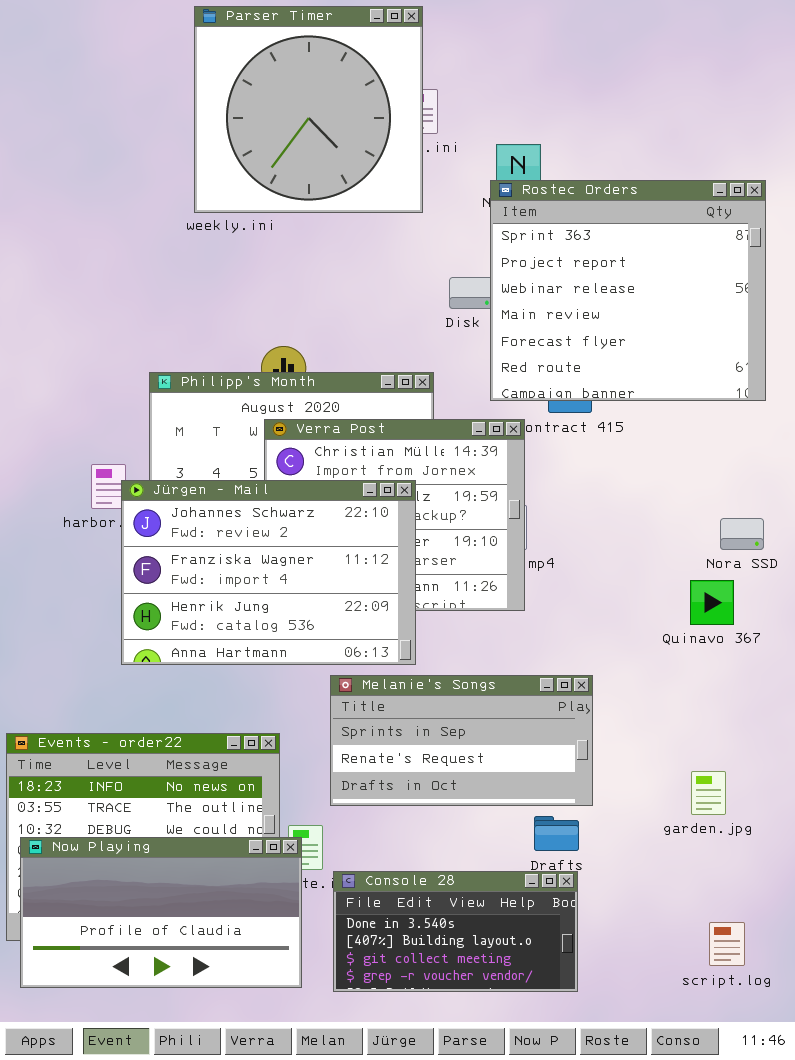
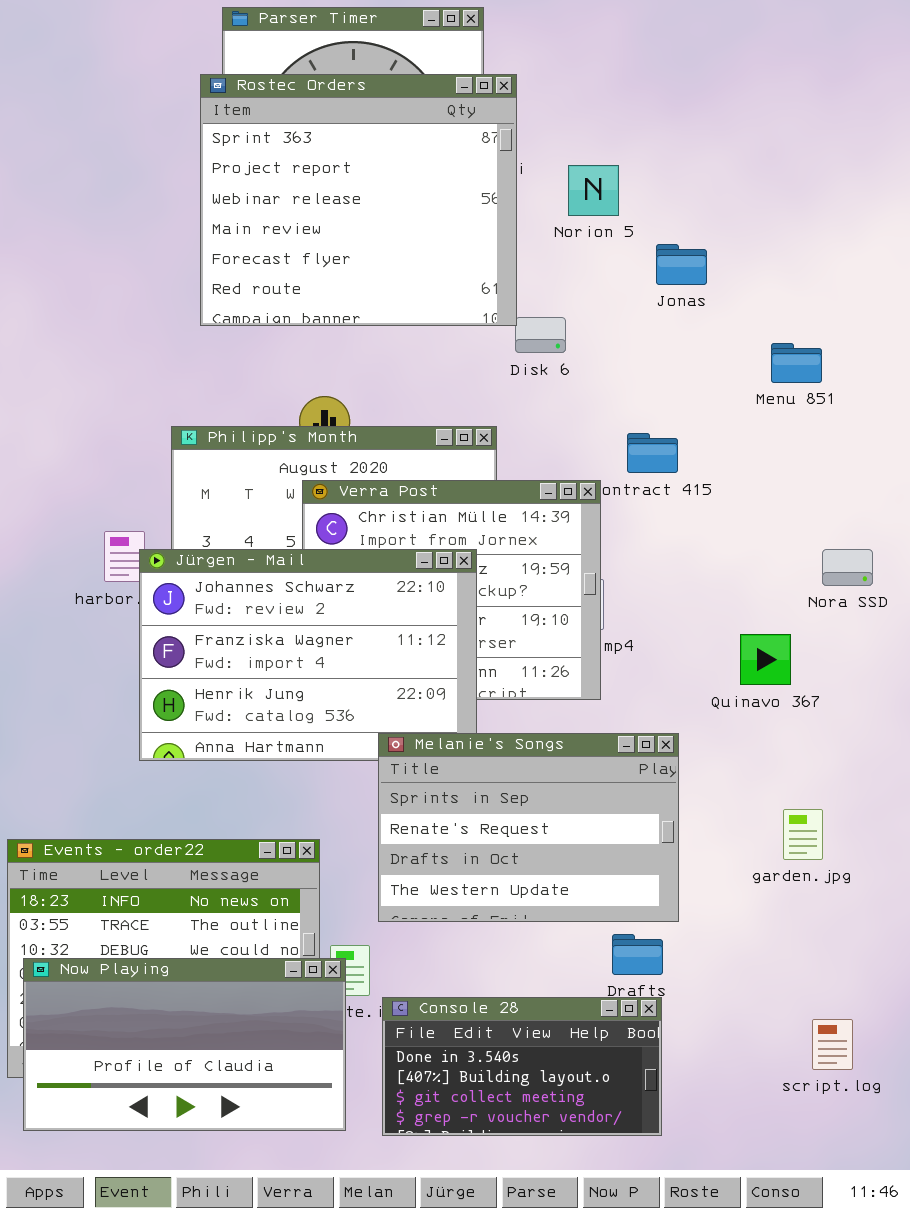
Rostec Orders: [490,180,766,401] -> [200,74,517,326], moved
Nora SSD: [720,518,764,550] -> [822,549,873,586], moved
Quinavo 367: [690,580,734,625] -> [740,634,791,685], moved
Melanie's Songs: [330,675,593,806] -> [378,733,679,922], resized
garden.jpg: [691,771,726,815] -> [783,809,823,860], moved
script.log: [709,922,745,966] -> [812,1019,853,1070], moved

